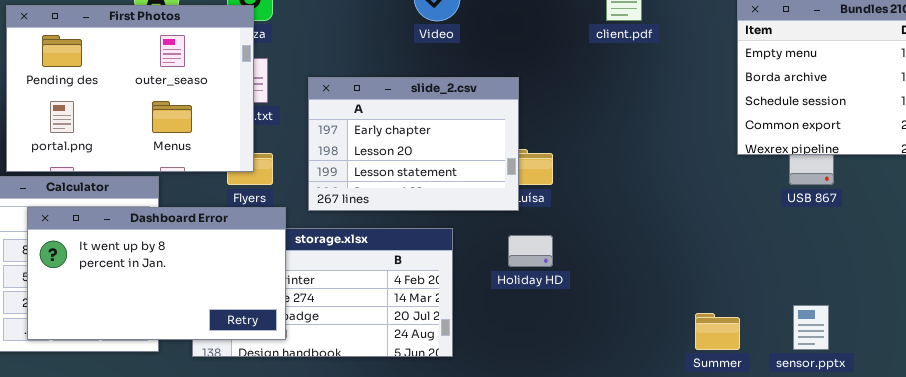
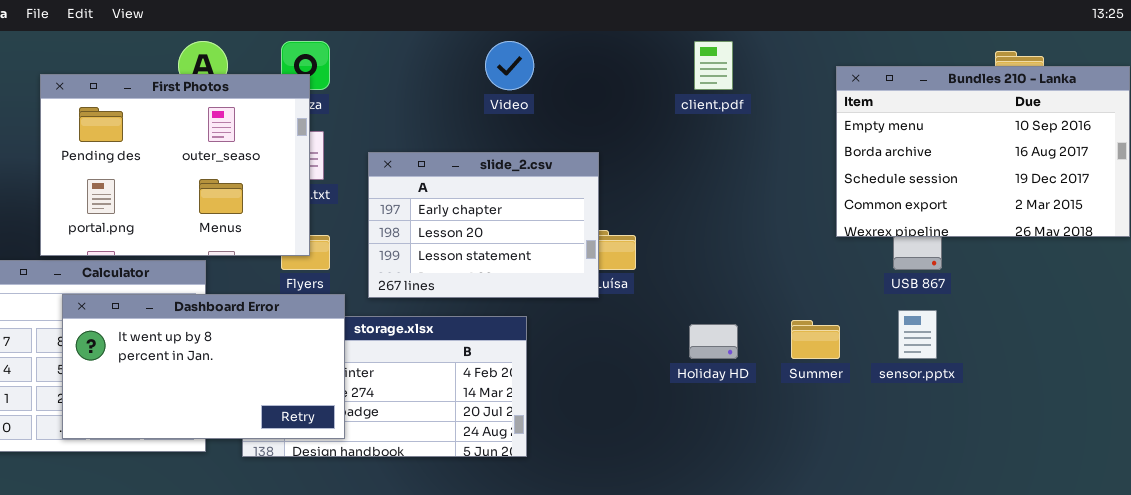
Holiday HD: [508,235,553,267] -> [689,324,738,359], moved
sensor.pptx: [793,305,829,350] -> [898,310,937,359], moved
Summer: [695,313,740,350] -> [791,320,840,359], moved

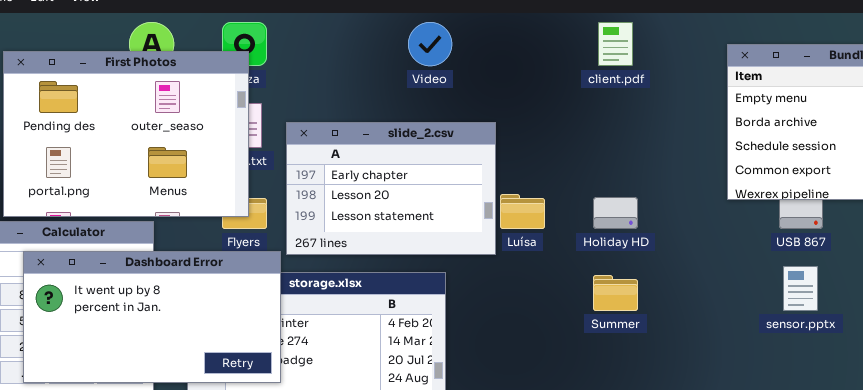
slide_2.csv: [368,152,599,298] -> [286,122,496,255], moved
Summer: [791,320,840,359] -> [593,275,638,311], moved
Holiday HD: [689,324,738,359] -> [593,197,638,229], moved

